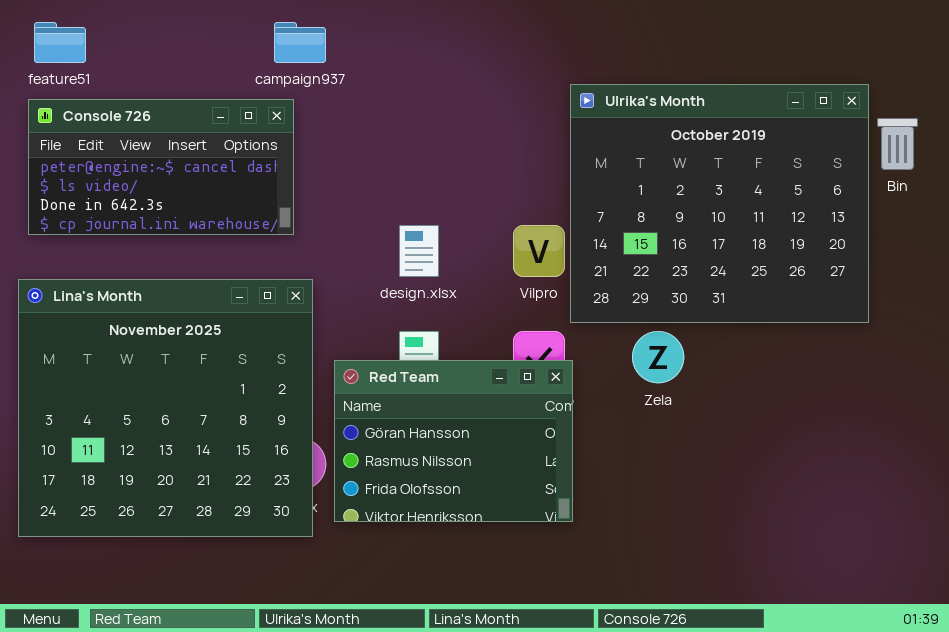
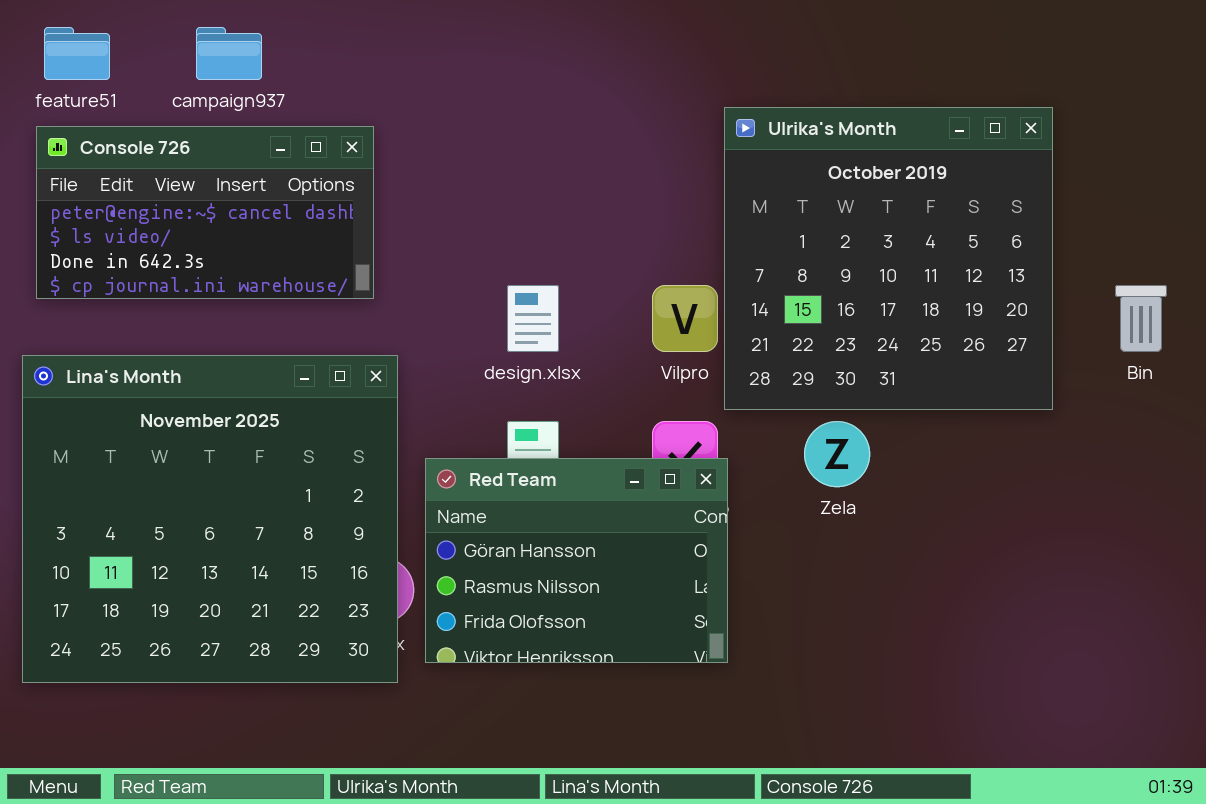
campaign937: [274,22,326,63] -> [196,27,262,80], moved
Ulrika's Month: [570,84,869,323] -> [724,107,1053,410], resized
Bin: [877,118,918,170] -> [1115,285,1167,352], moved

